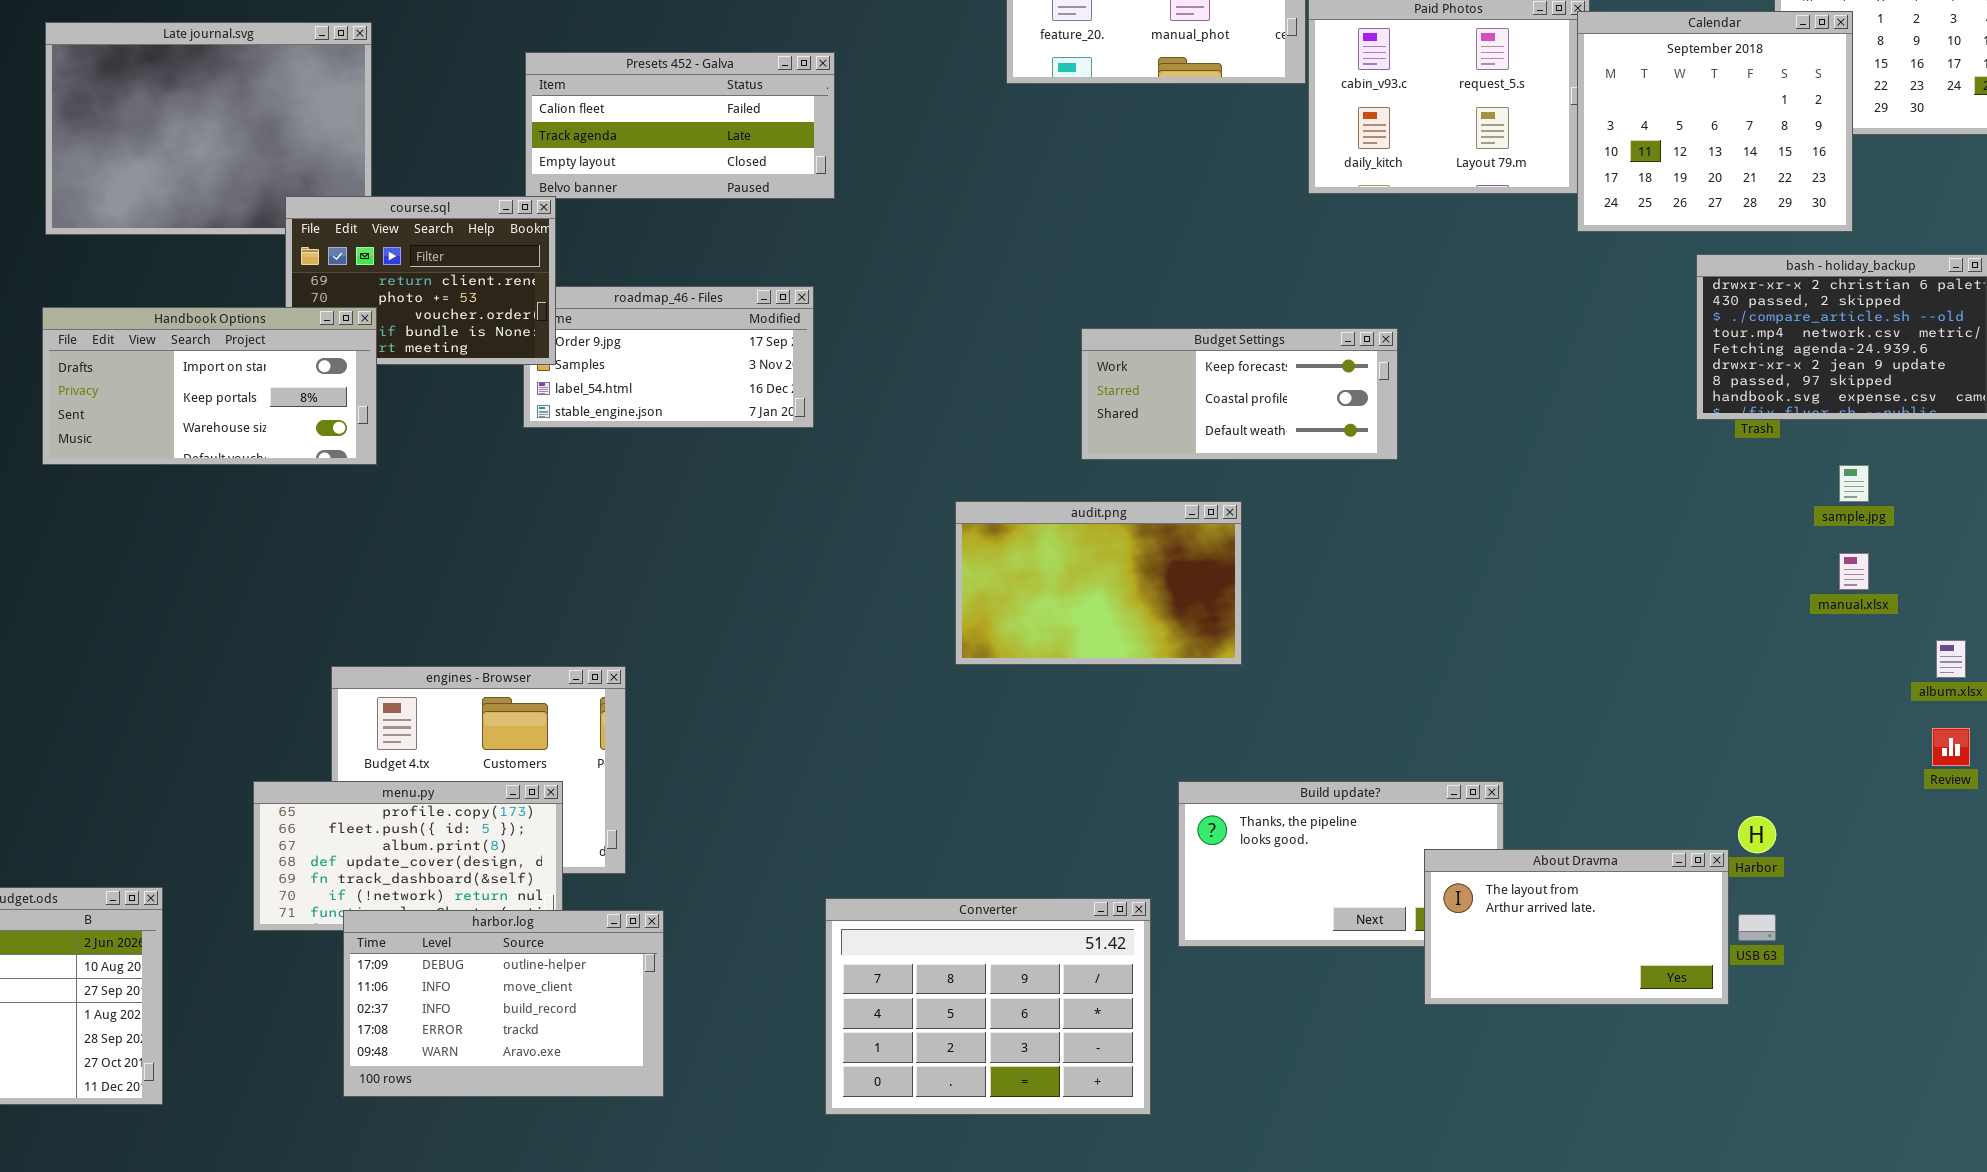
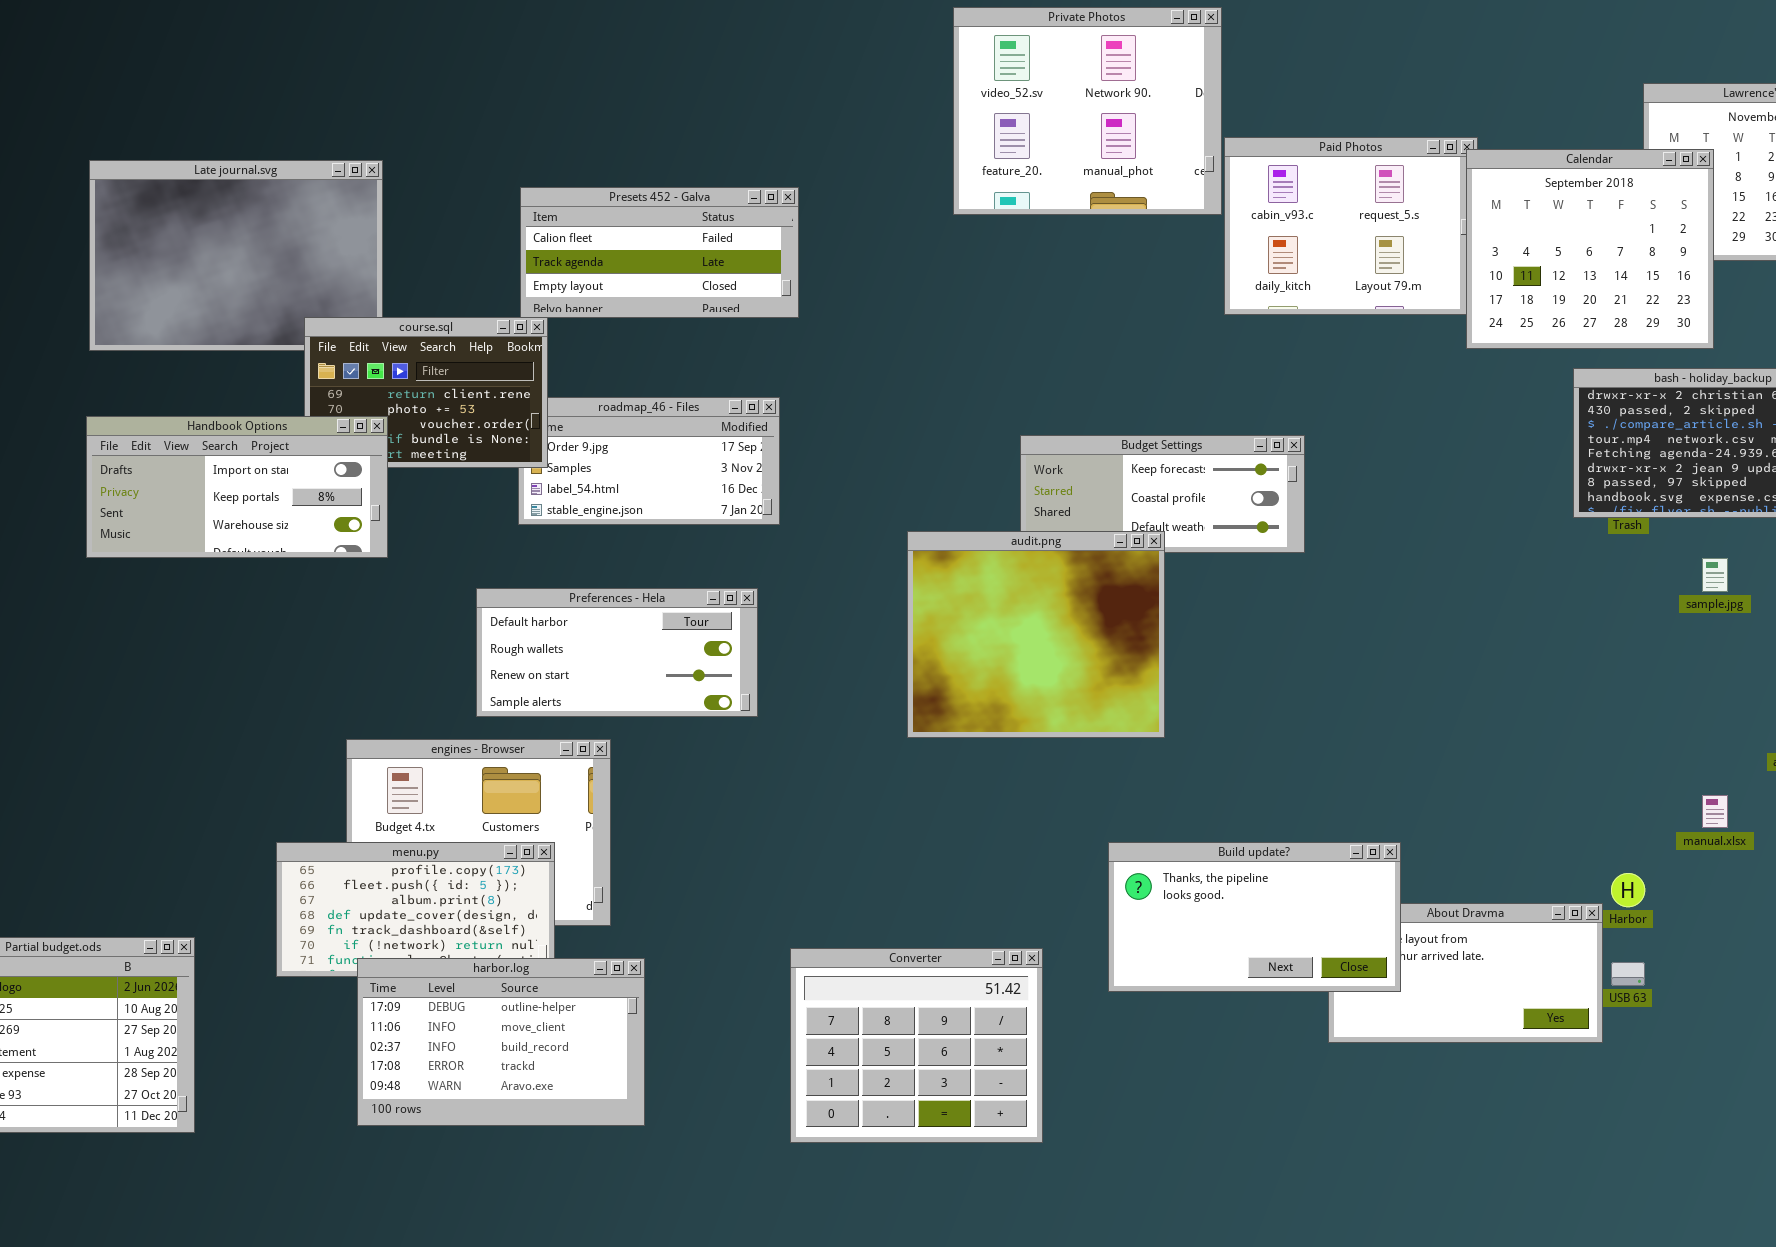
Preferences - Hela: none -> [476,588,758,717], opened
audit.png: [955,501,1242,665] -> [907,531,1165,738], resized
manual.xlsx: [1839,553,1869,590] -> [1702,795,1728,828], moved
Build update?: [1178,781,1504,947] -> [1108,842,1401,992], raised
Converter: [825,898,1151,1115] -> [790,948,1043,1143], resized

